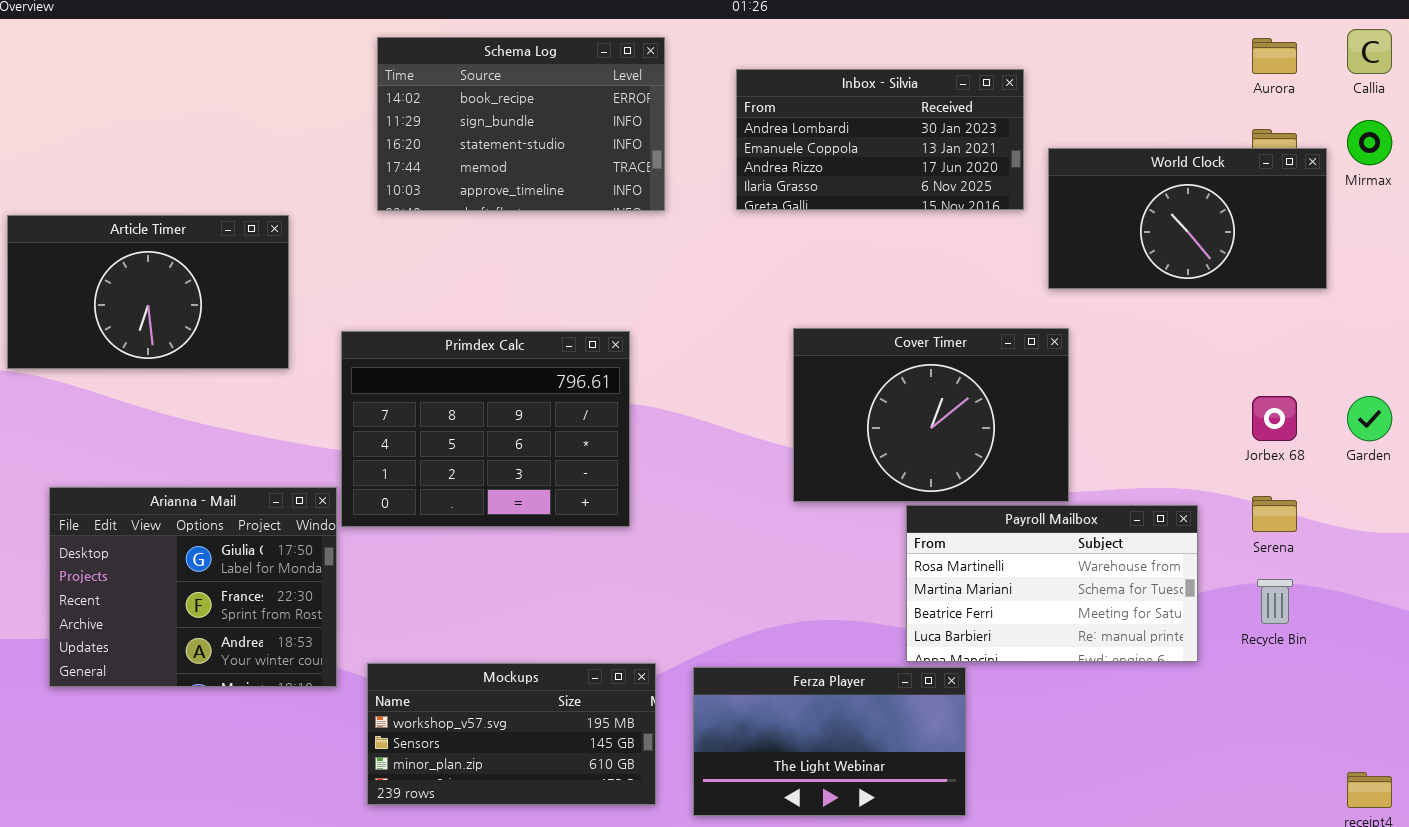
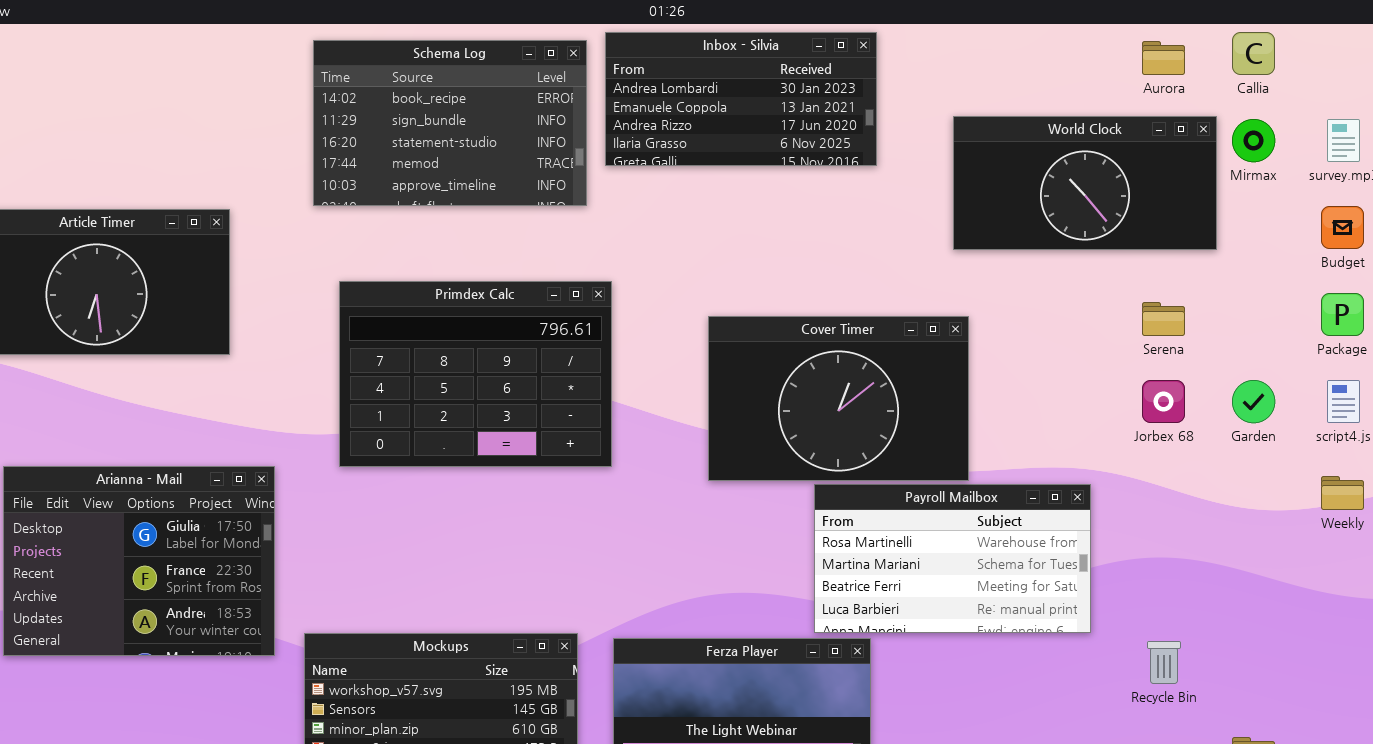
Inbox - Silvia: [736,69,1024,210] -> [605,32,877,166], moved
World Clock: [1048,148,1327,289] -> [953,116,1217,250], moved
Primdex Calc: [341,331,630,527] -> [339,281,612,467], moved
Serena: [1252,496,1297,532] -> [1142,302,1185,336], moved
Recycle Bin: [1257,579,1293,624] -> [1147,641,1181,684], moved

